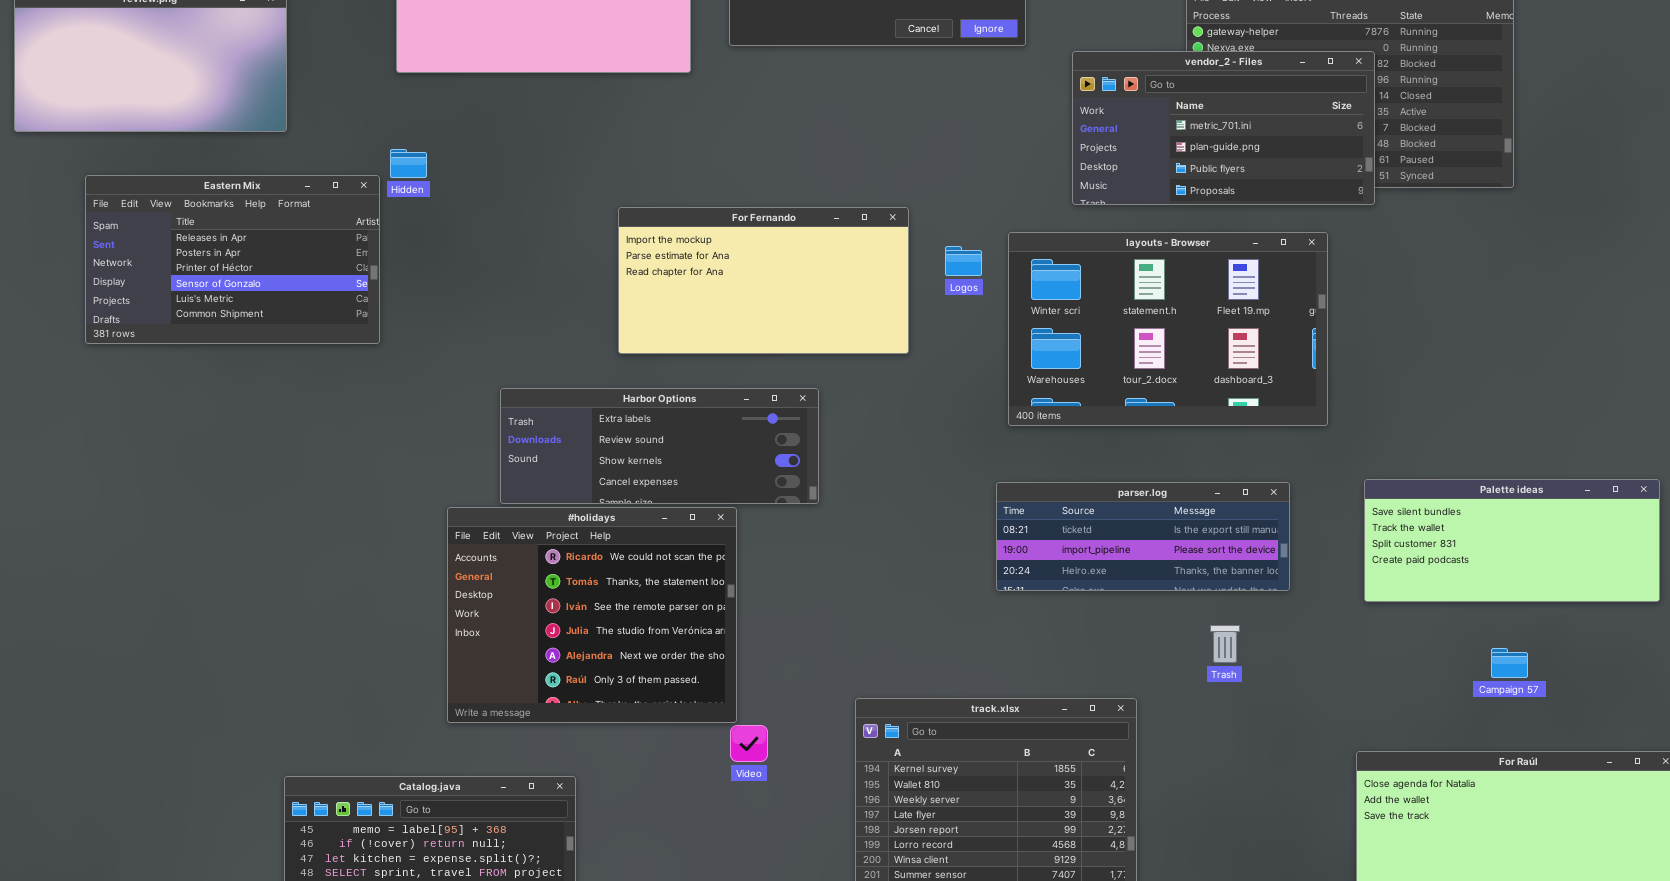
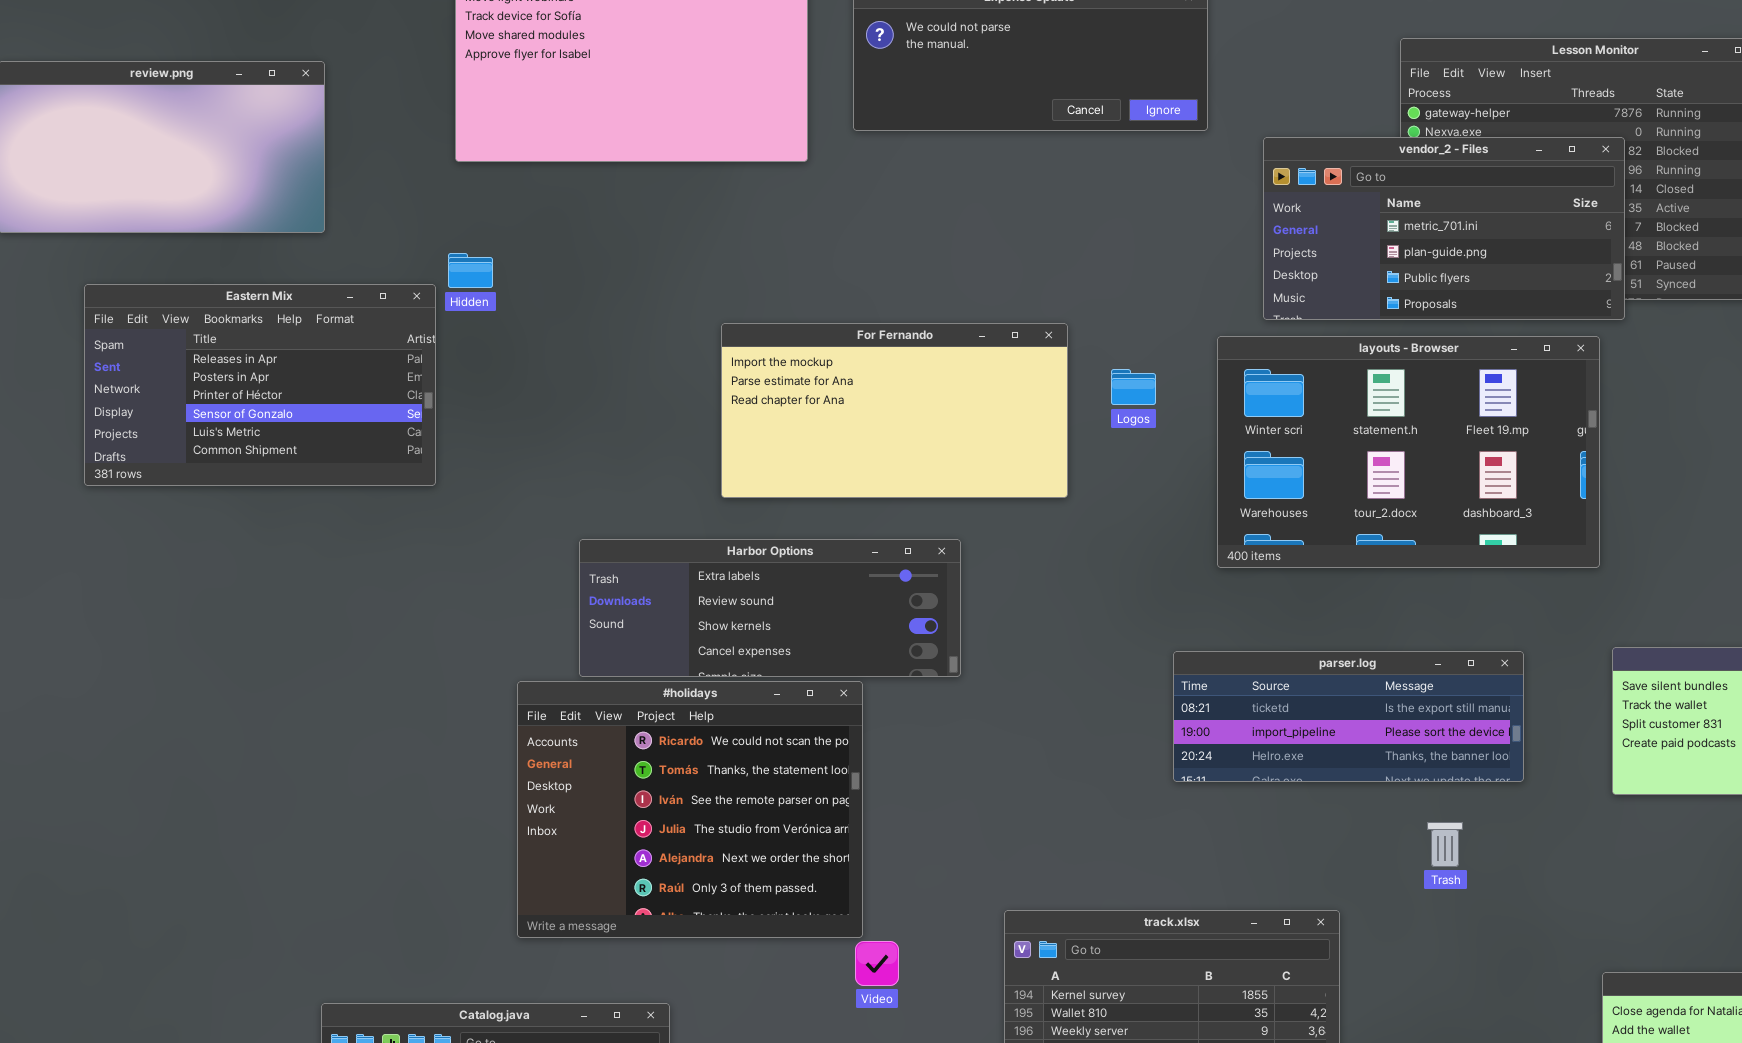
layouts - Browser: [1008,232,1328,426] -> [1217,336,1600,568], moved

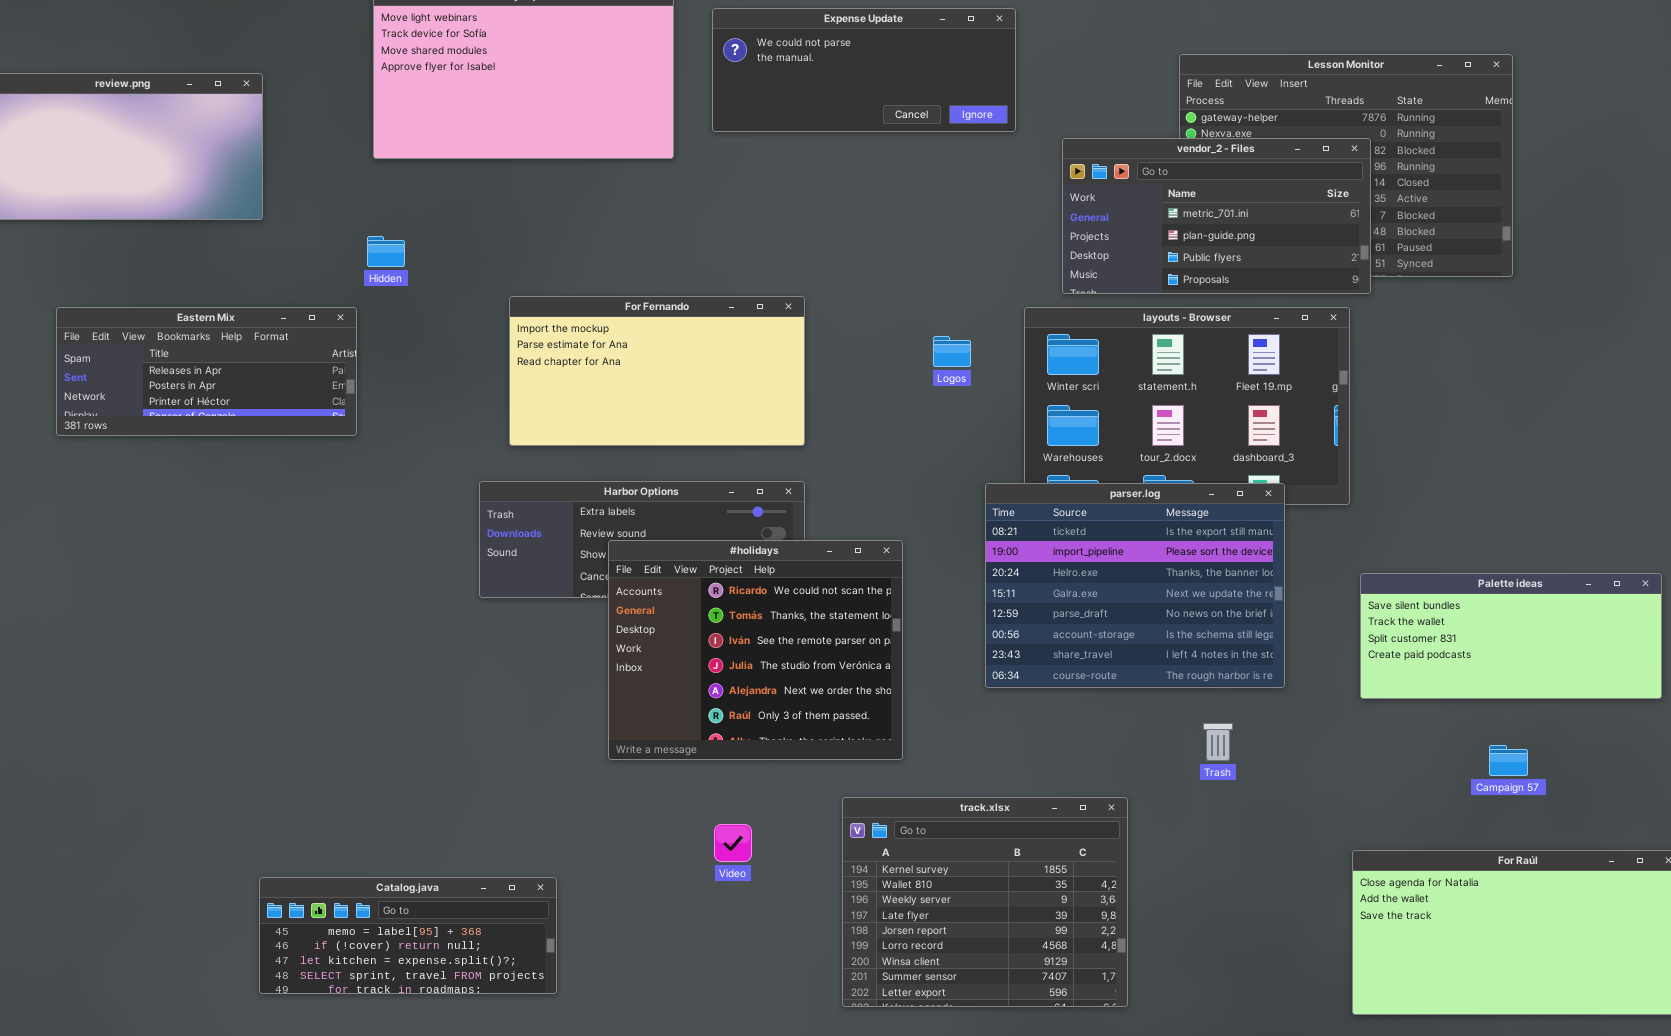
Eastern Mix: [84,284,436,486] -> [56,307,357,436], resized
For Fernando: [721,323,1068,498] -> [509,296,805,446], moved
parser.log: [1173,651,1524,782] -> [985,483,1285,688], resized
#holidays: [517,681,863,938] -> [608,540,903,760], moved

